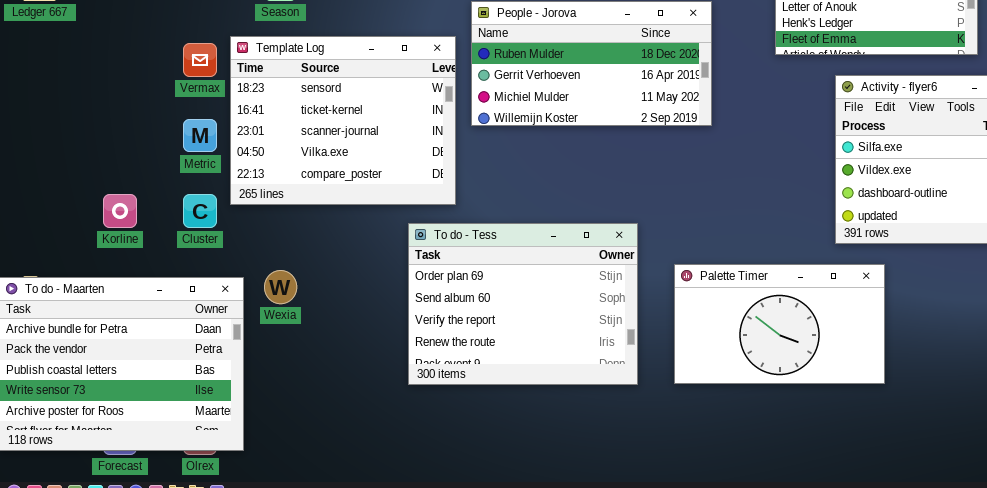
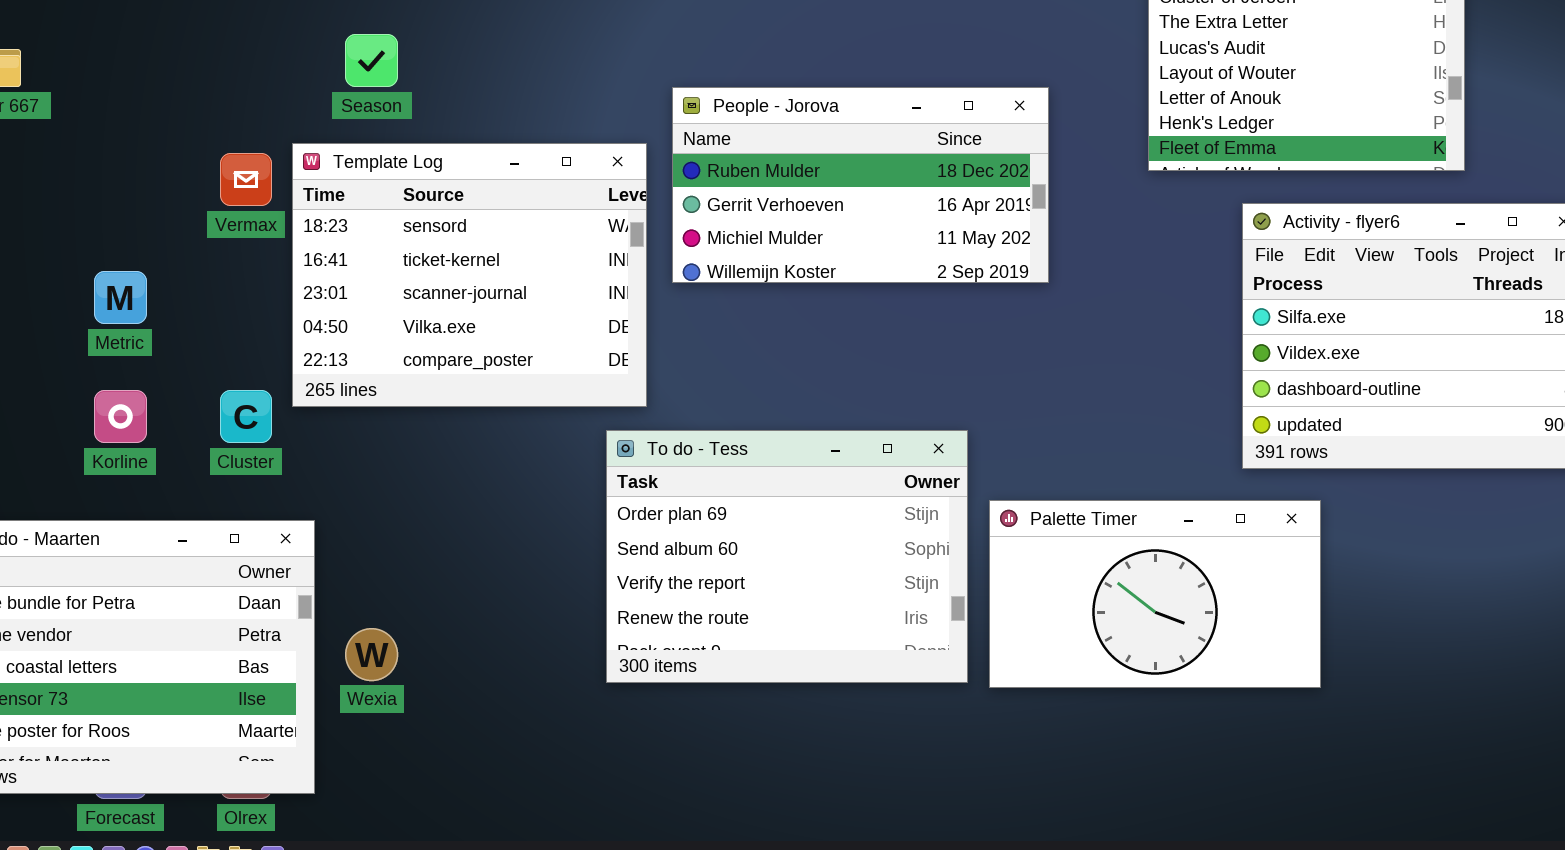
Metric: [183,119,217,152] -> [94,271,147,324], moved
To do - Tess: [408,223,638,385] -> [606,430,968,683], moved
Wexia: [264,270,297,304] -> [345,628,398,681], moved

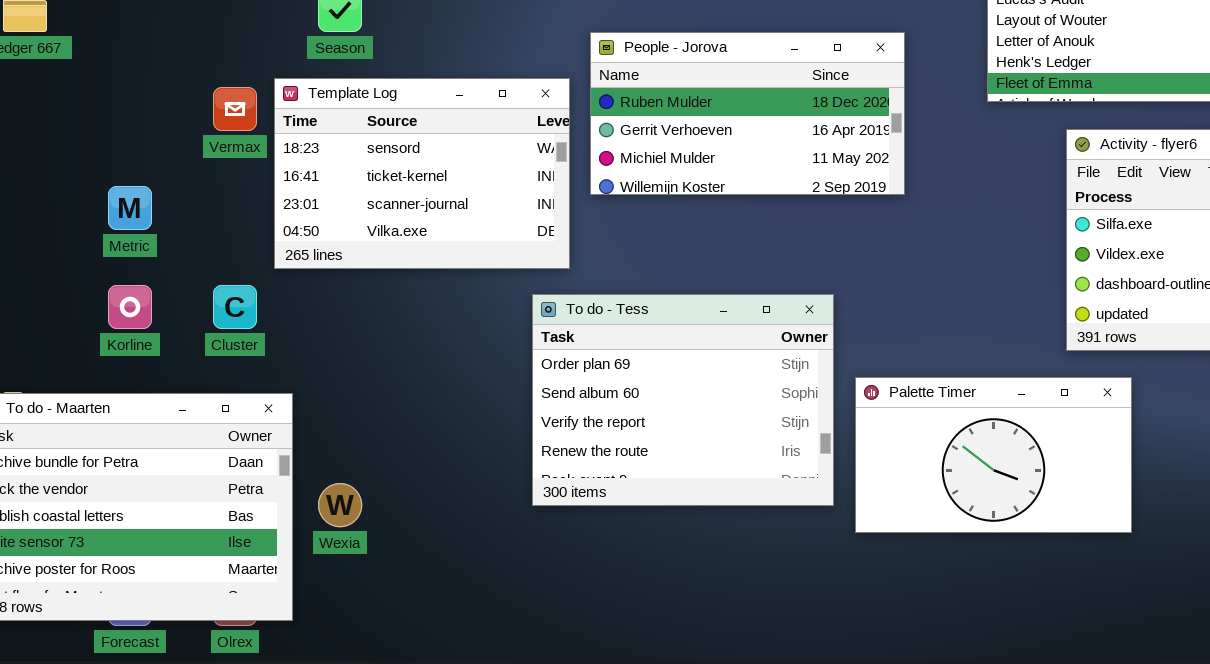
Template Log: [292,143,647,407] -> [274,78,570,269], resized
To do - Tess: [606,430,968,683] -> [532,294,834,506], moved

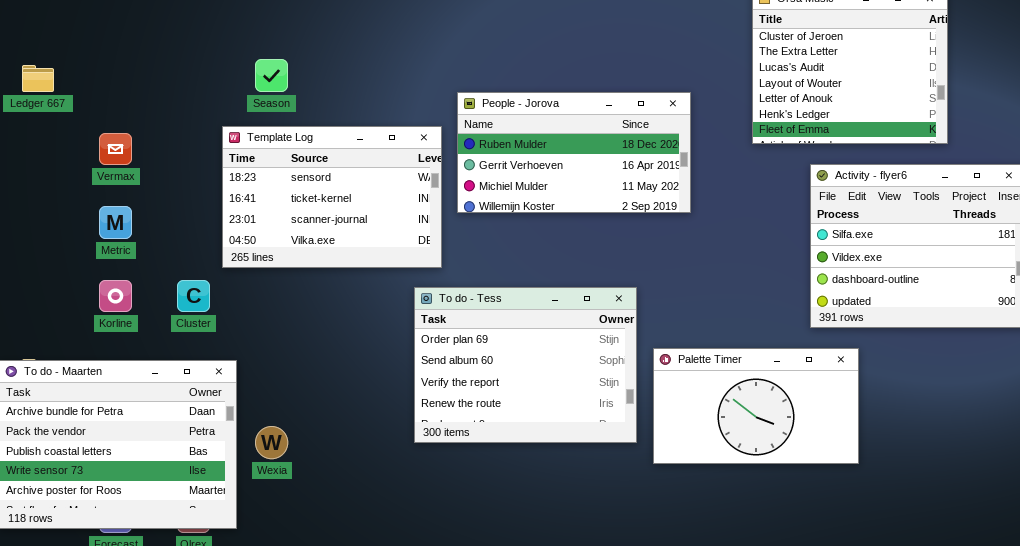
Vermax: [213,87,257,131] -> [99,133,132,165], moved

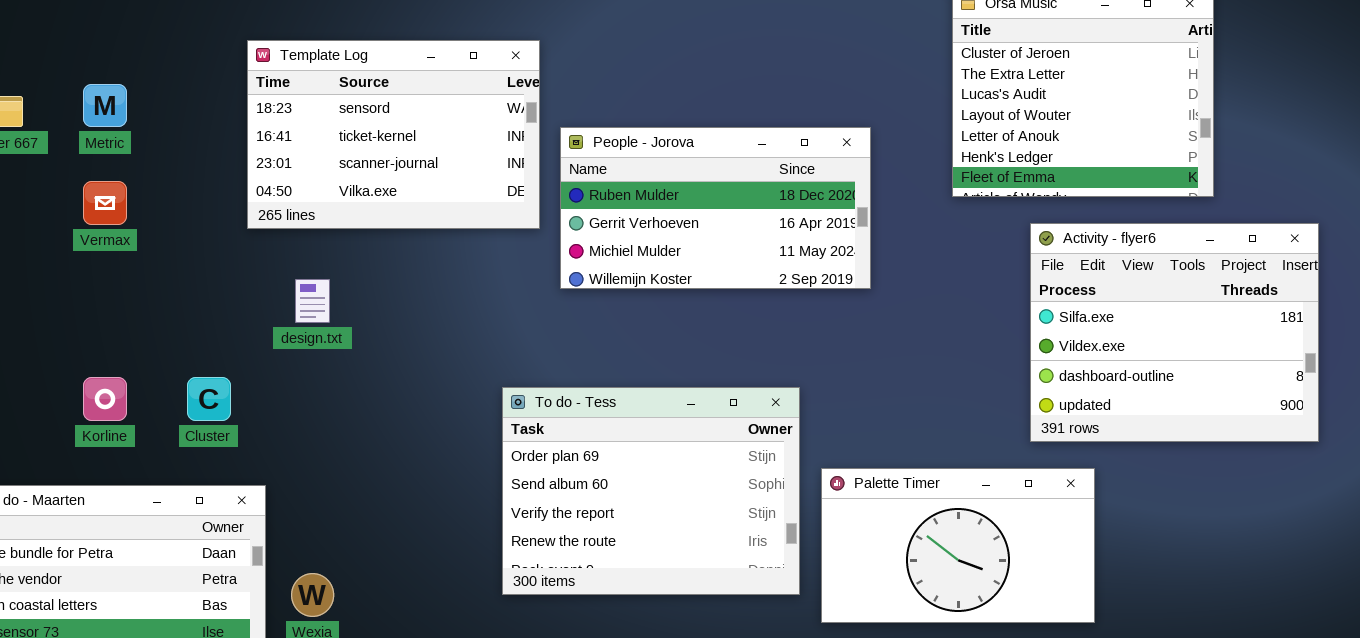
Template Log: [222,126,442,268] -> [247,40,540,229], moved
Metric: [99,206,132,239] -> [83,84,127,127], moved

